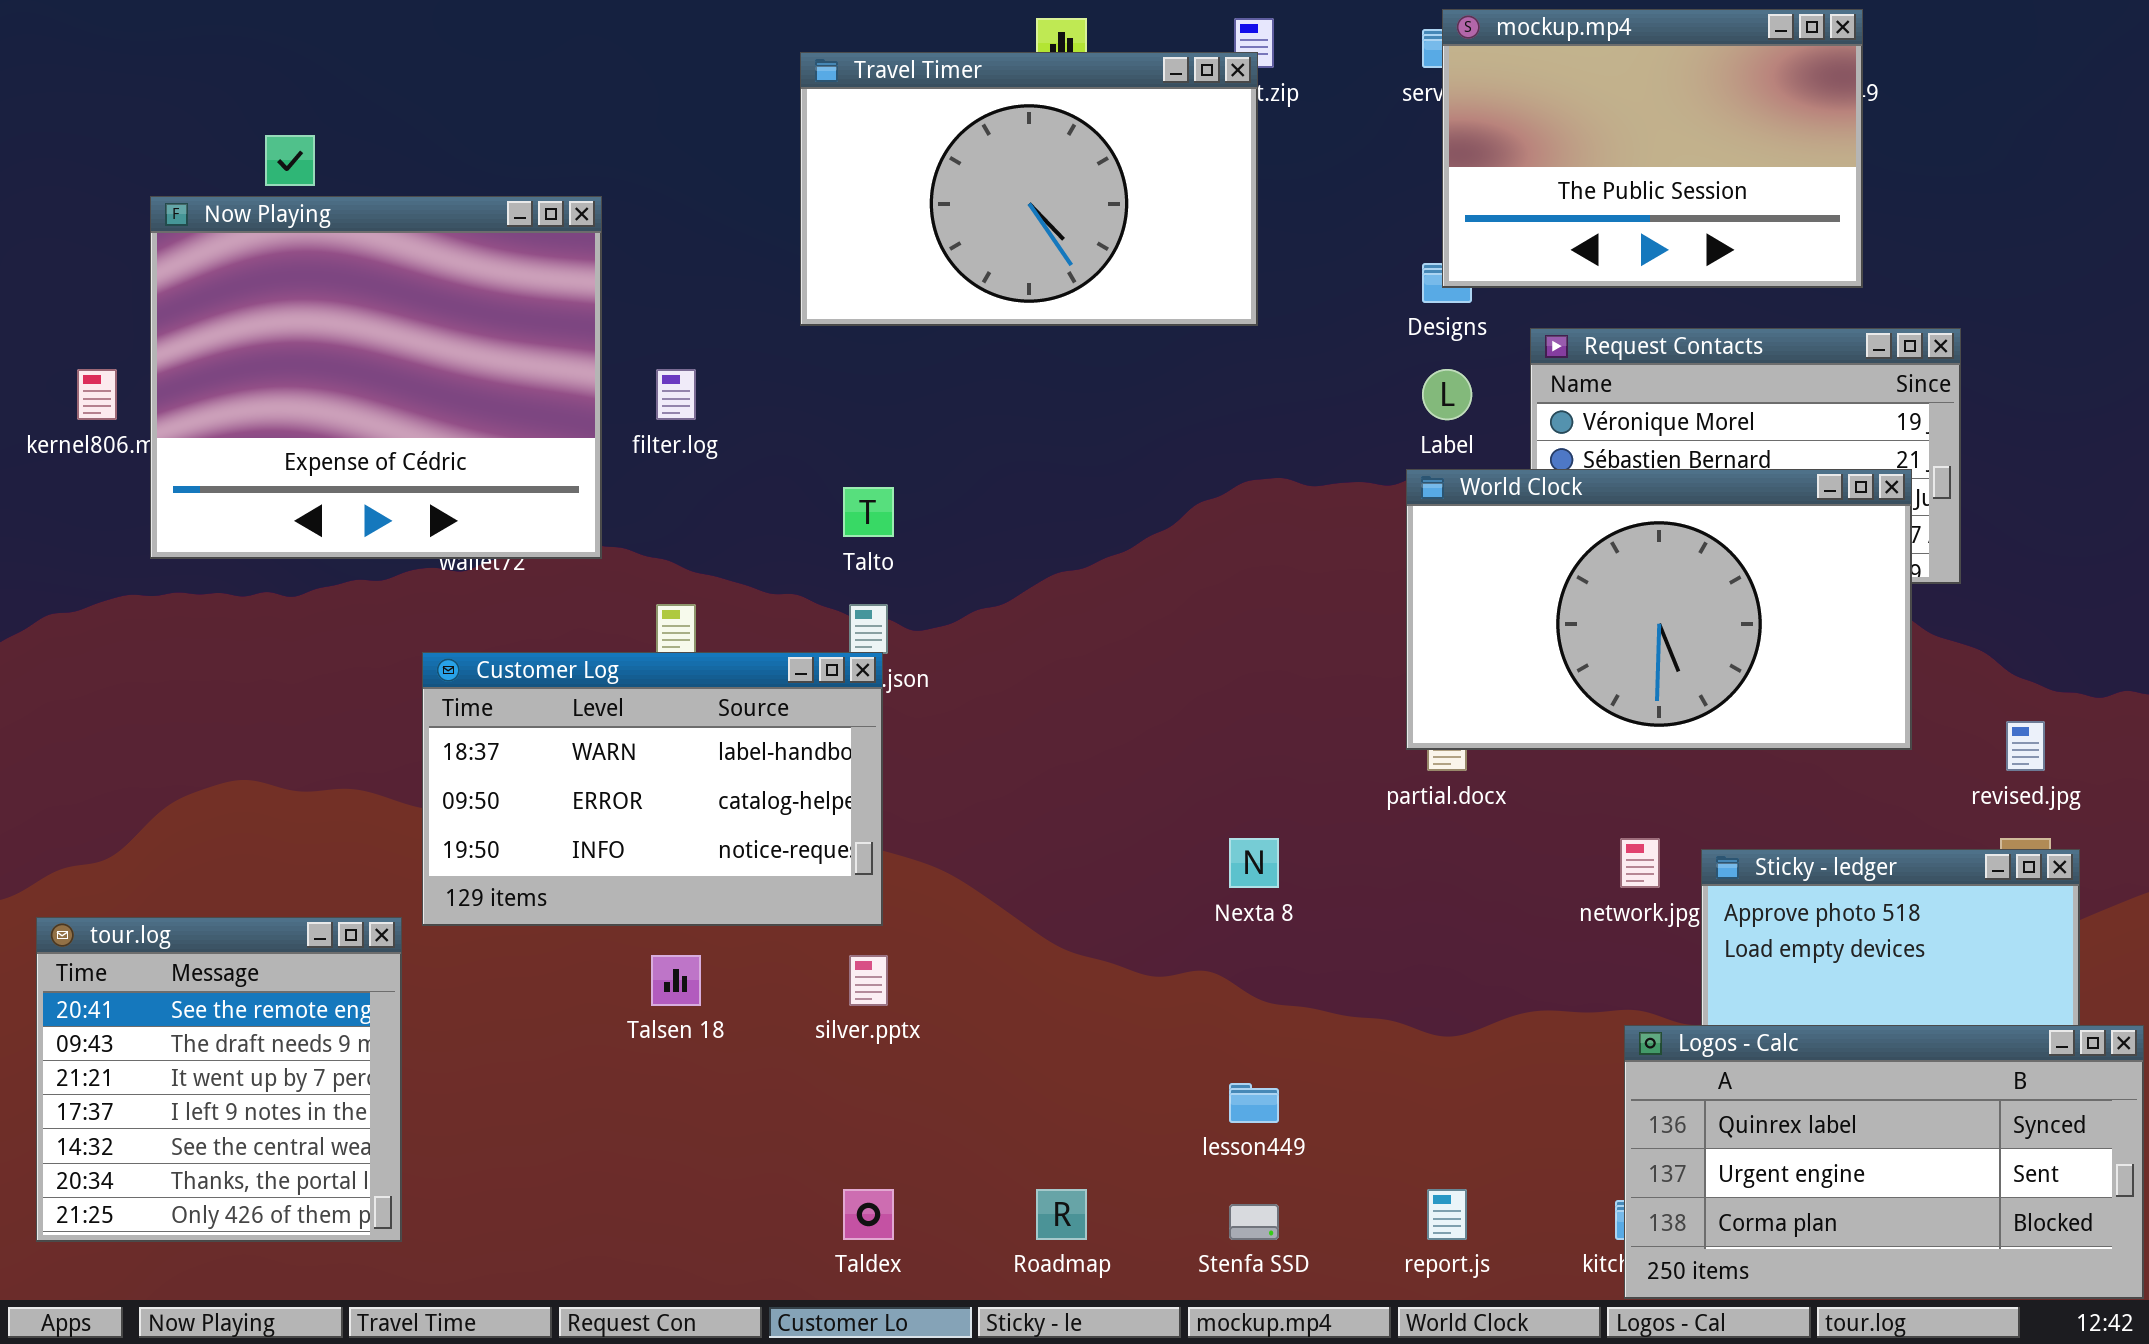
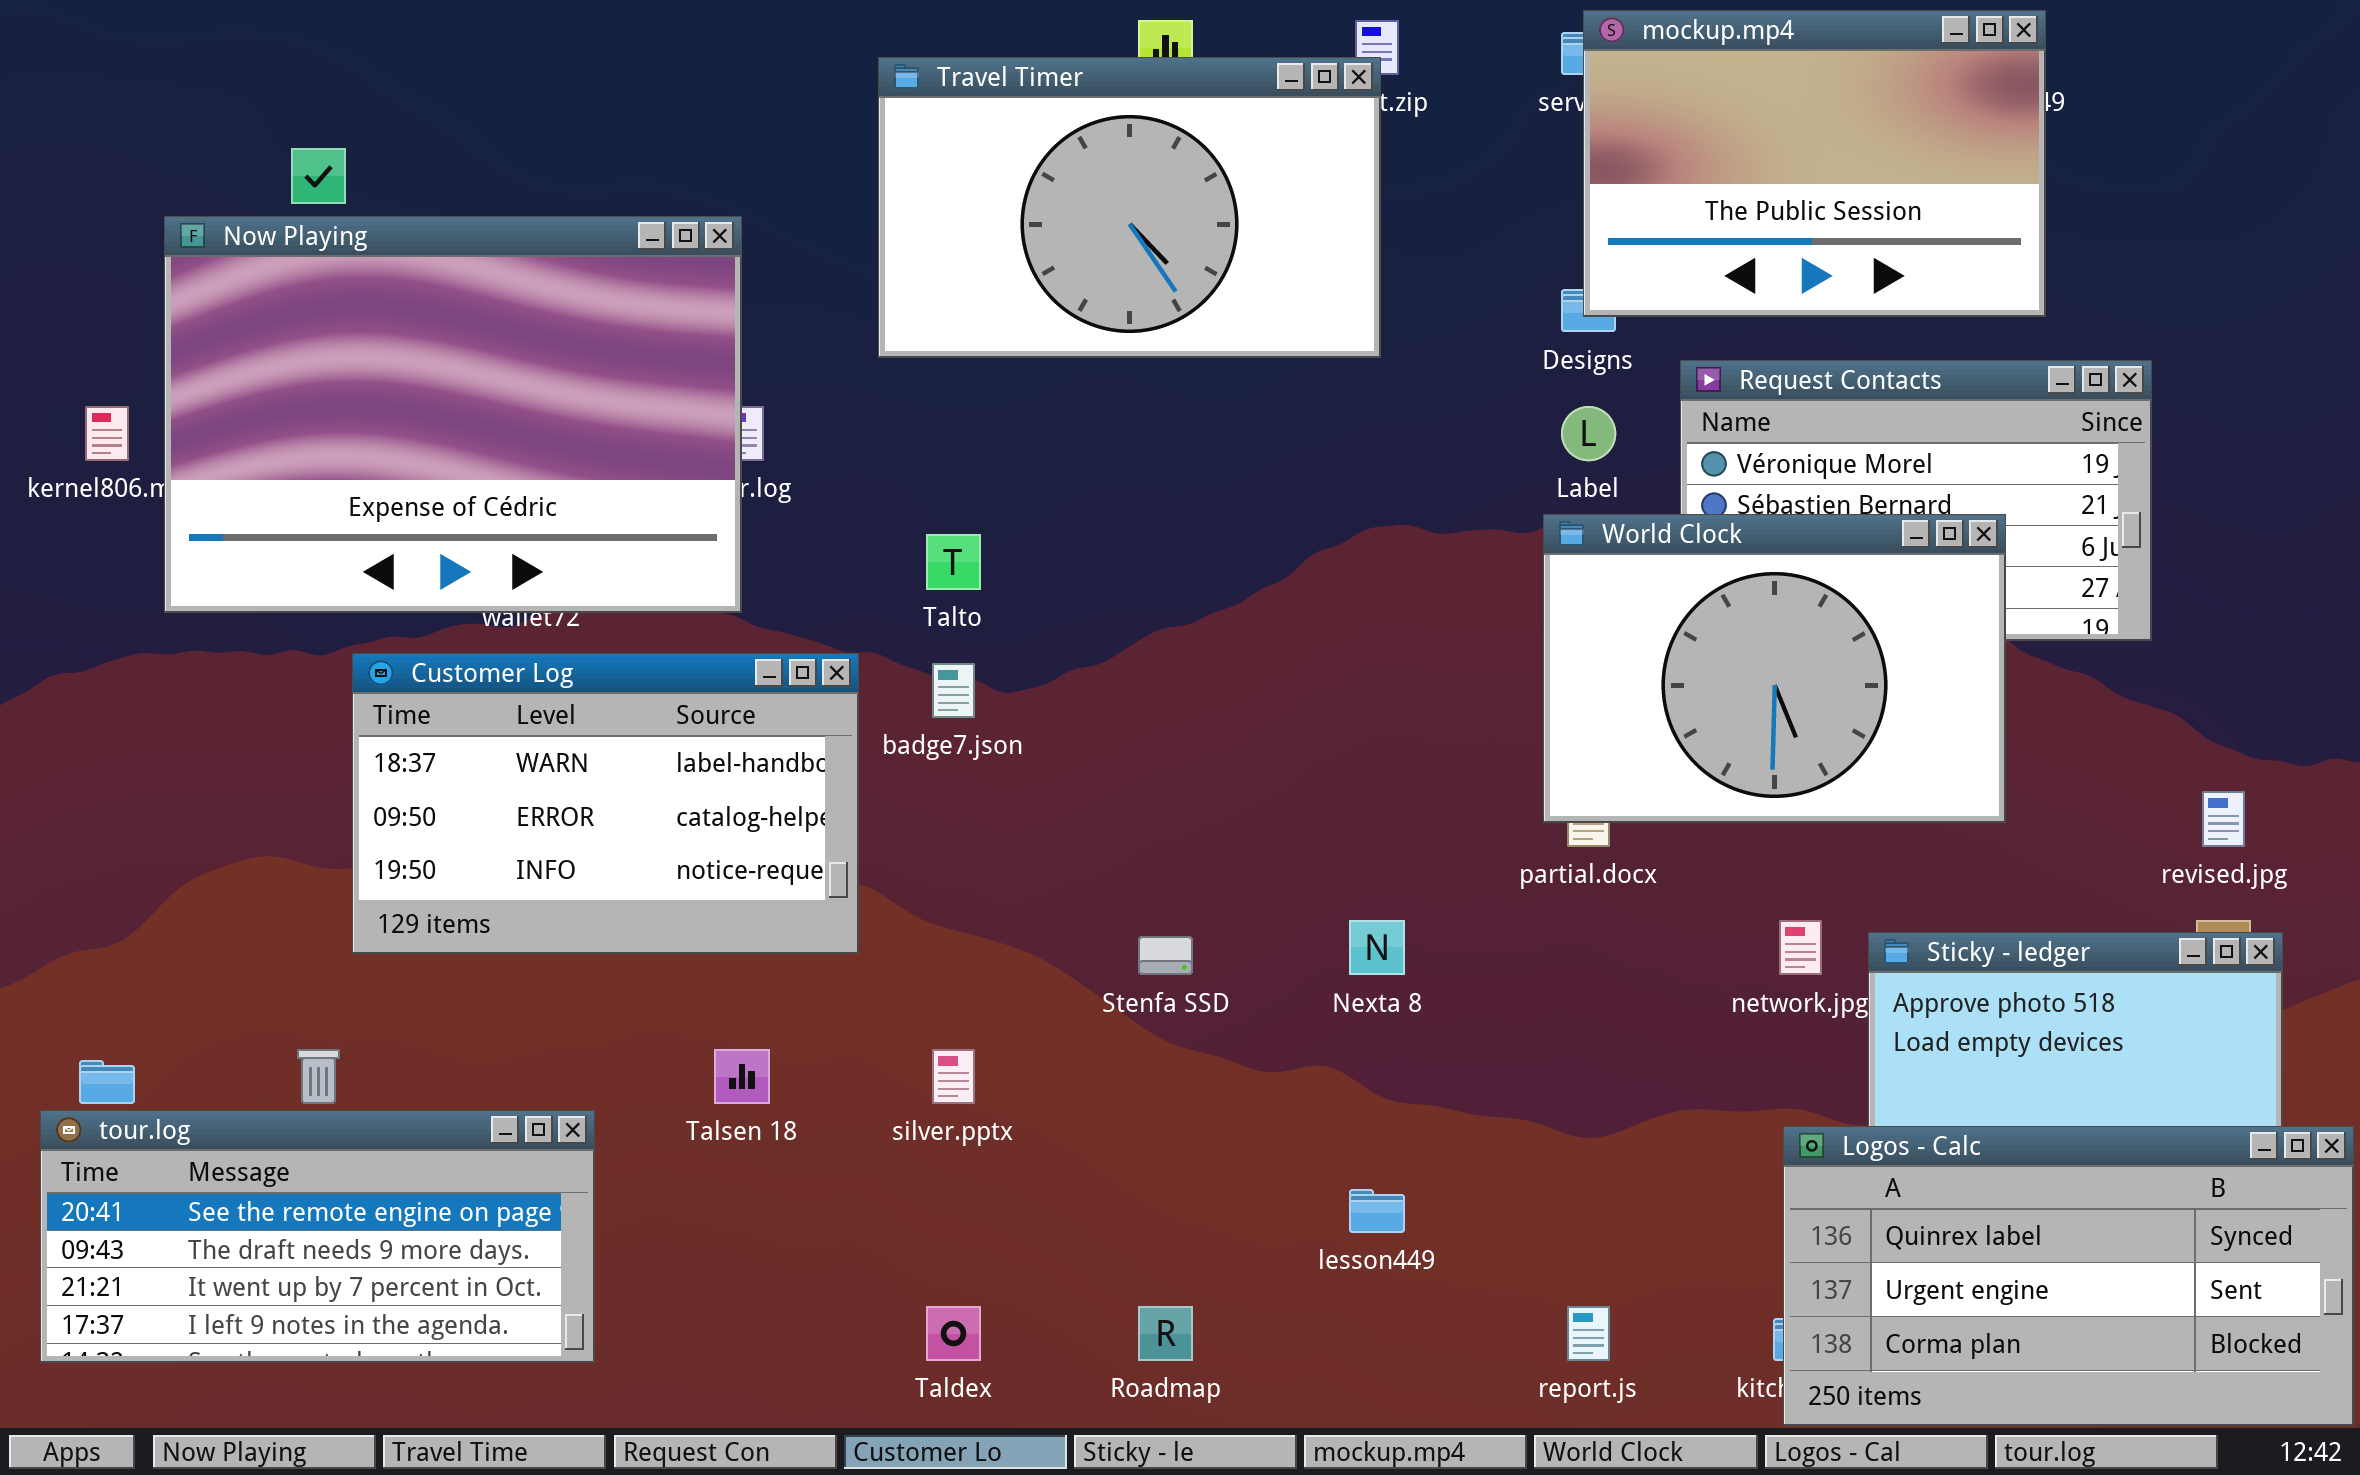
Now Playing: [150,196,602,559] -> [164,216,742,613], resized
World Clock: [1406,469,1912,750] -> [1543,514,2006,823], resized
Customer Log: [422,652,883,926] -> [352,653,859,954], moved
tour.log: [36,917,402,1242] -> [40,1110,595,1363], resized
Stenfa SSD: [1229,1204,1279,1240] -> [1138,936,1193,975], moved

